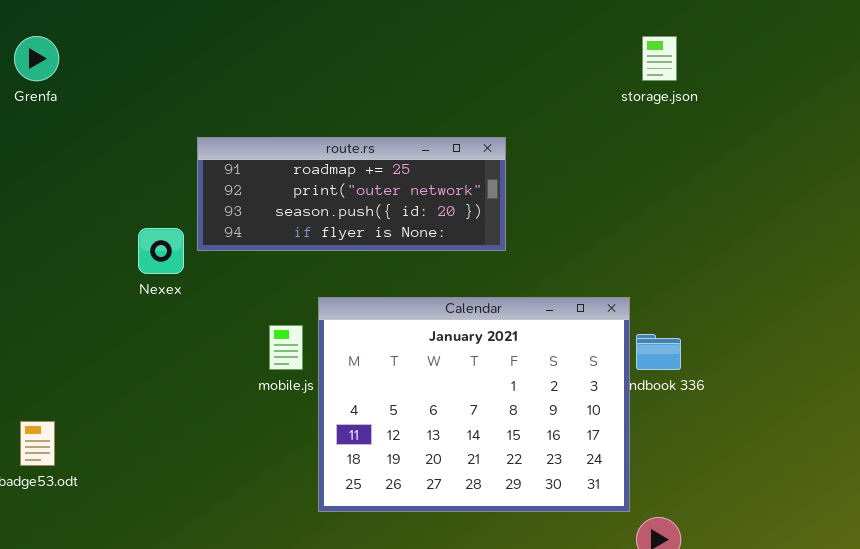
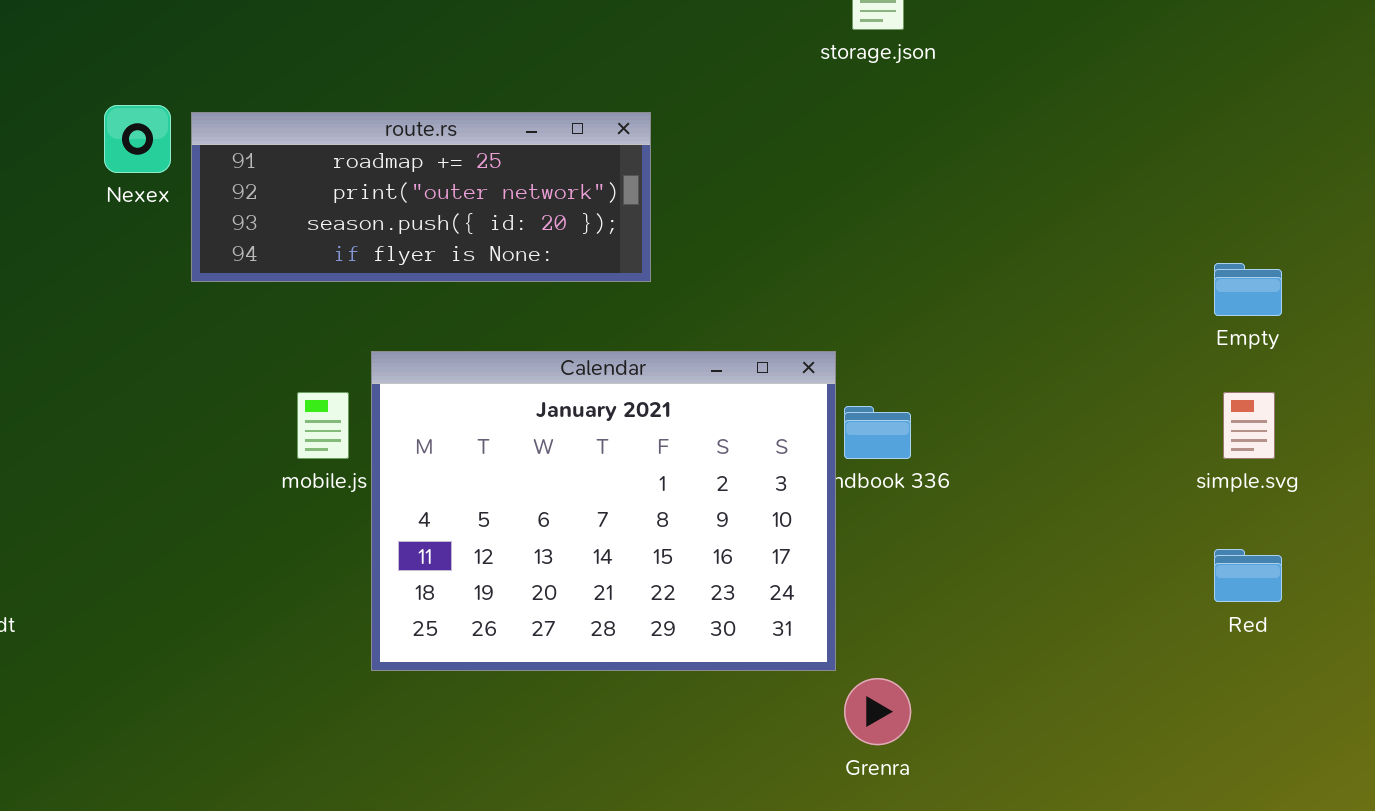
Nexex: [138,228,184,274] -> [104,105,171,173], moved

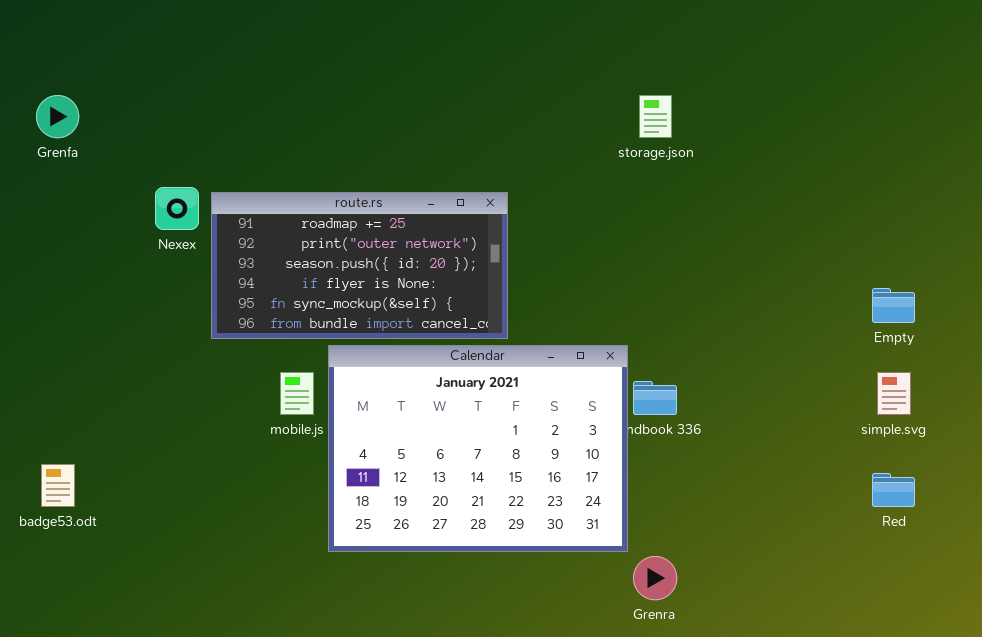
route.rs: [191,112,651,282] -> [211,192,508,339], resized

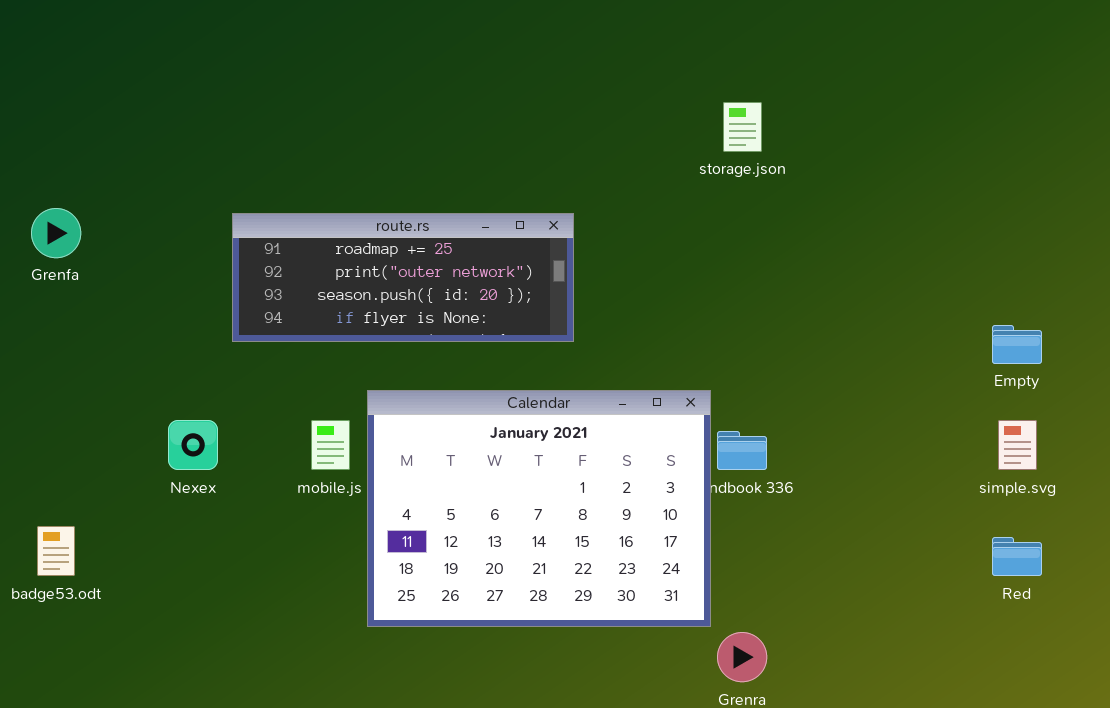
Grenfa: [36,95,79,138] -> [31,208,81,258], moved
Nexex: [155,187,199,230] -> [168,420,218,470], moved
route.rs: [211,192,508,339] -> [232,213,574,342], resized

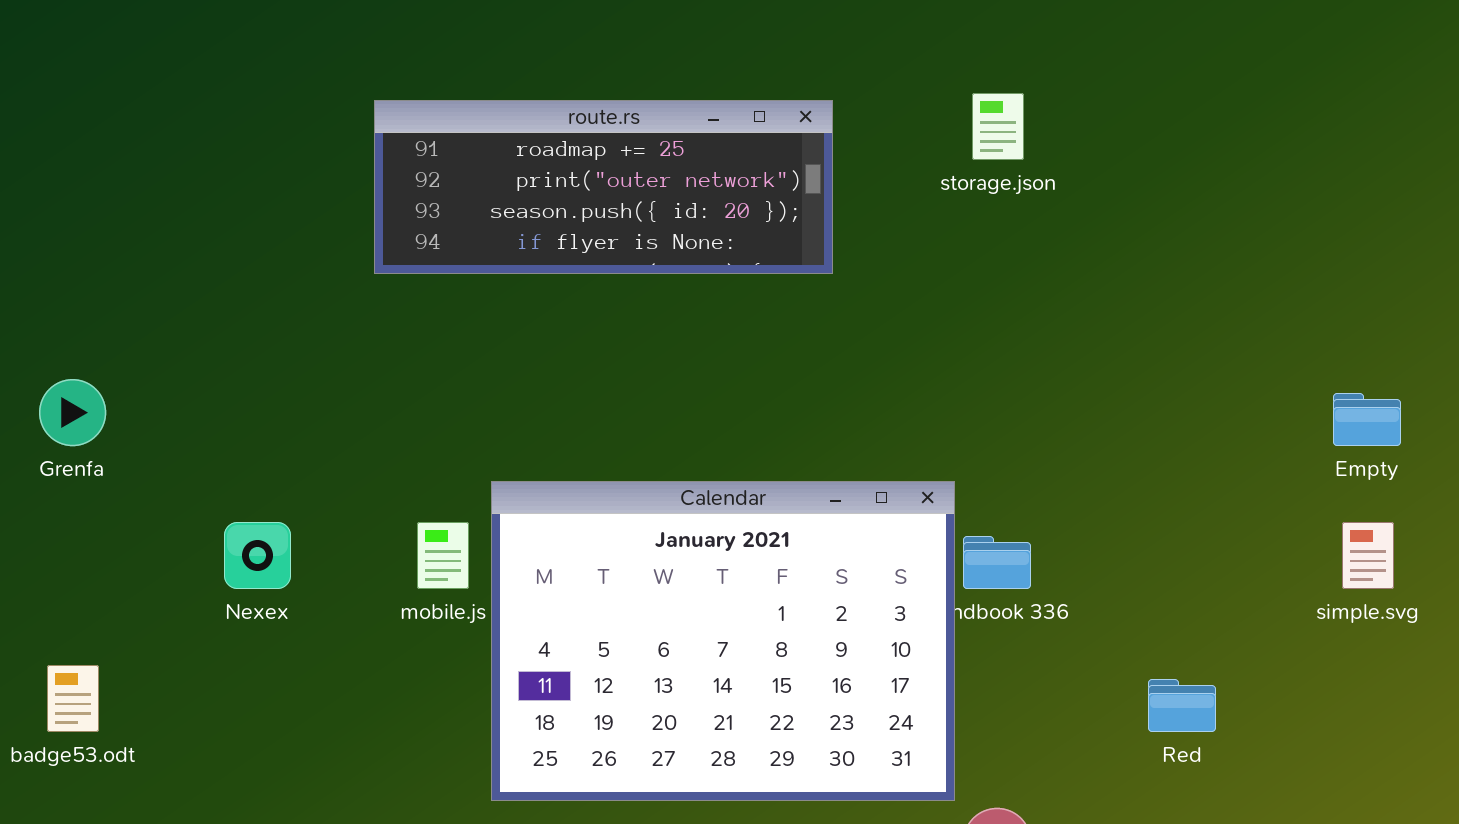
Grenfa: [31,208,81,258] -> [39,379,106,446], moved
route.rs: [232,213,574,342] -> [374,100,833,274], moved
Red: [992,537,1042,576] -> [1148,679,1216,732], moved

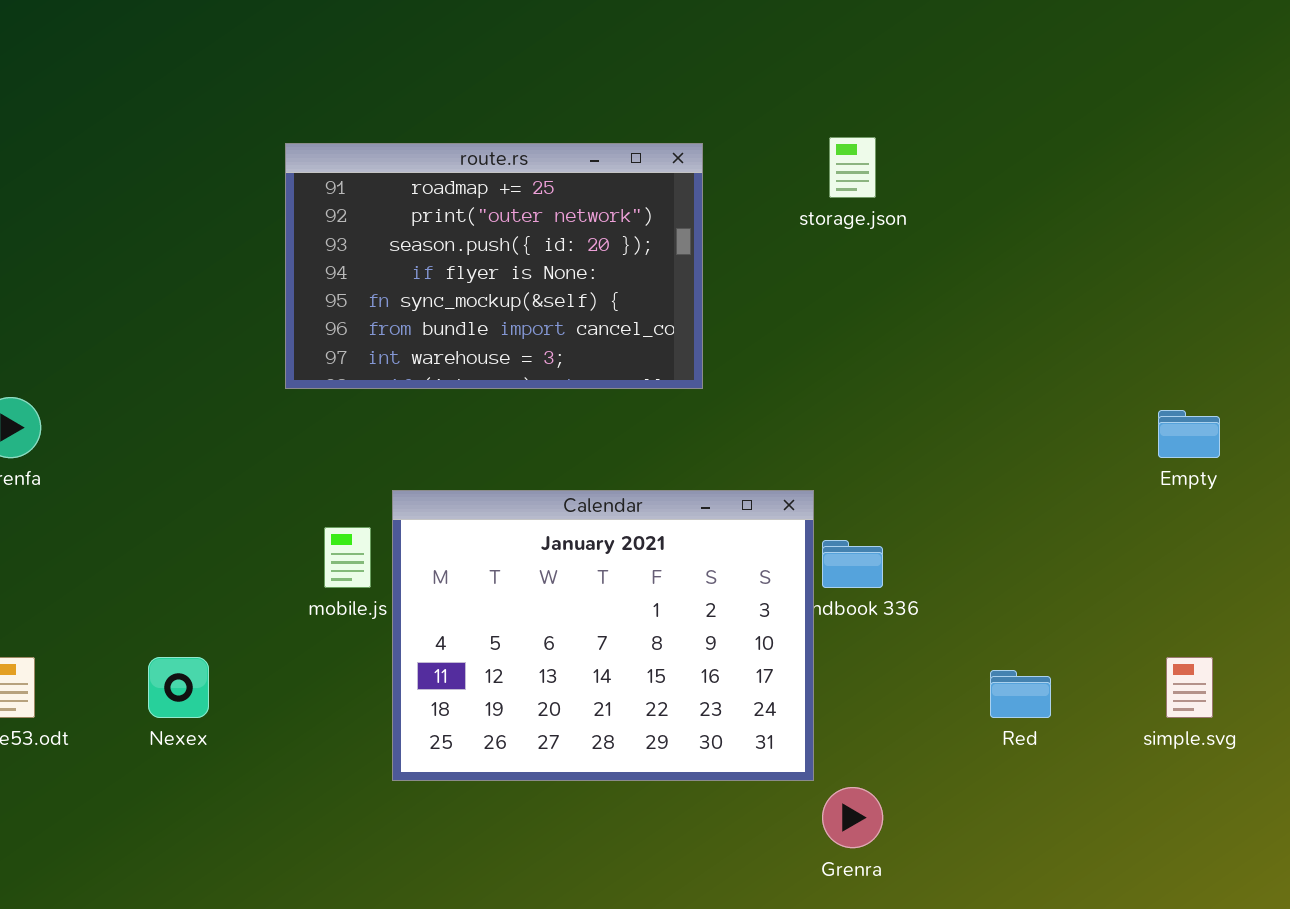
route.rs: [374,100,833,274] -> [285,143,703,389], resized
Nexex: [224,522,291,589] -> [148,657,209,718], moved
simple.svg: [1342,522,1394,589] -> [1166,657,1213,718], moved

